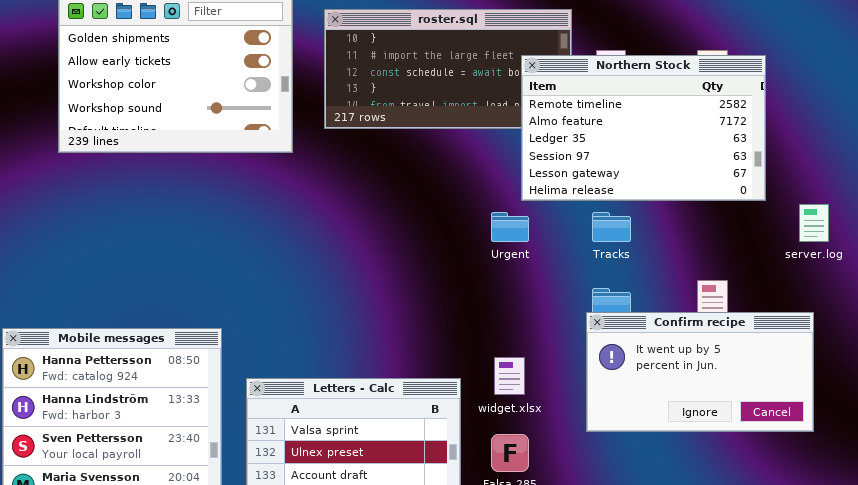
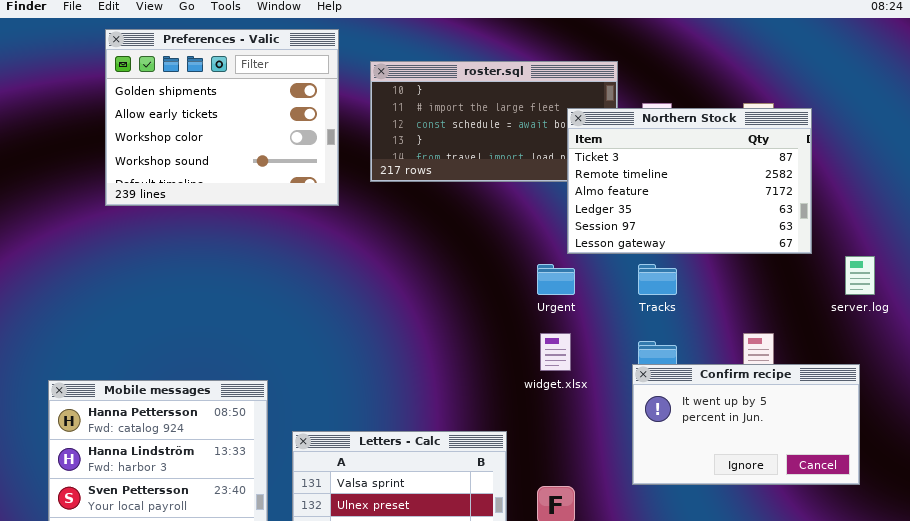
Northern Stock: [521,55,766,201] -> [567,108,812,254], scrolled up 1 row
widget.xlsx: [494,357,525,395] -> [540,333,571,371], moved

